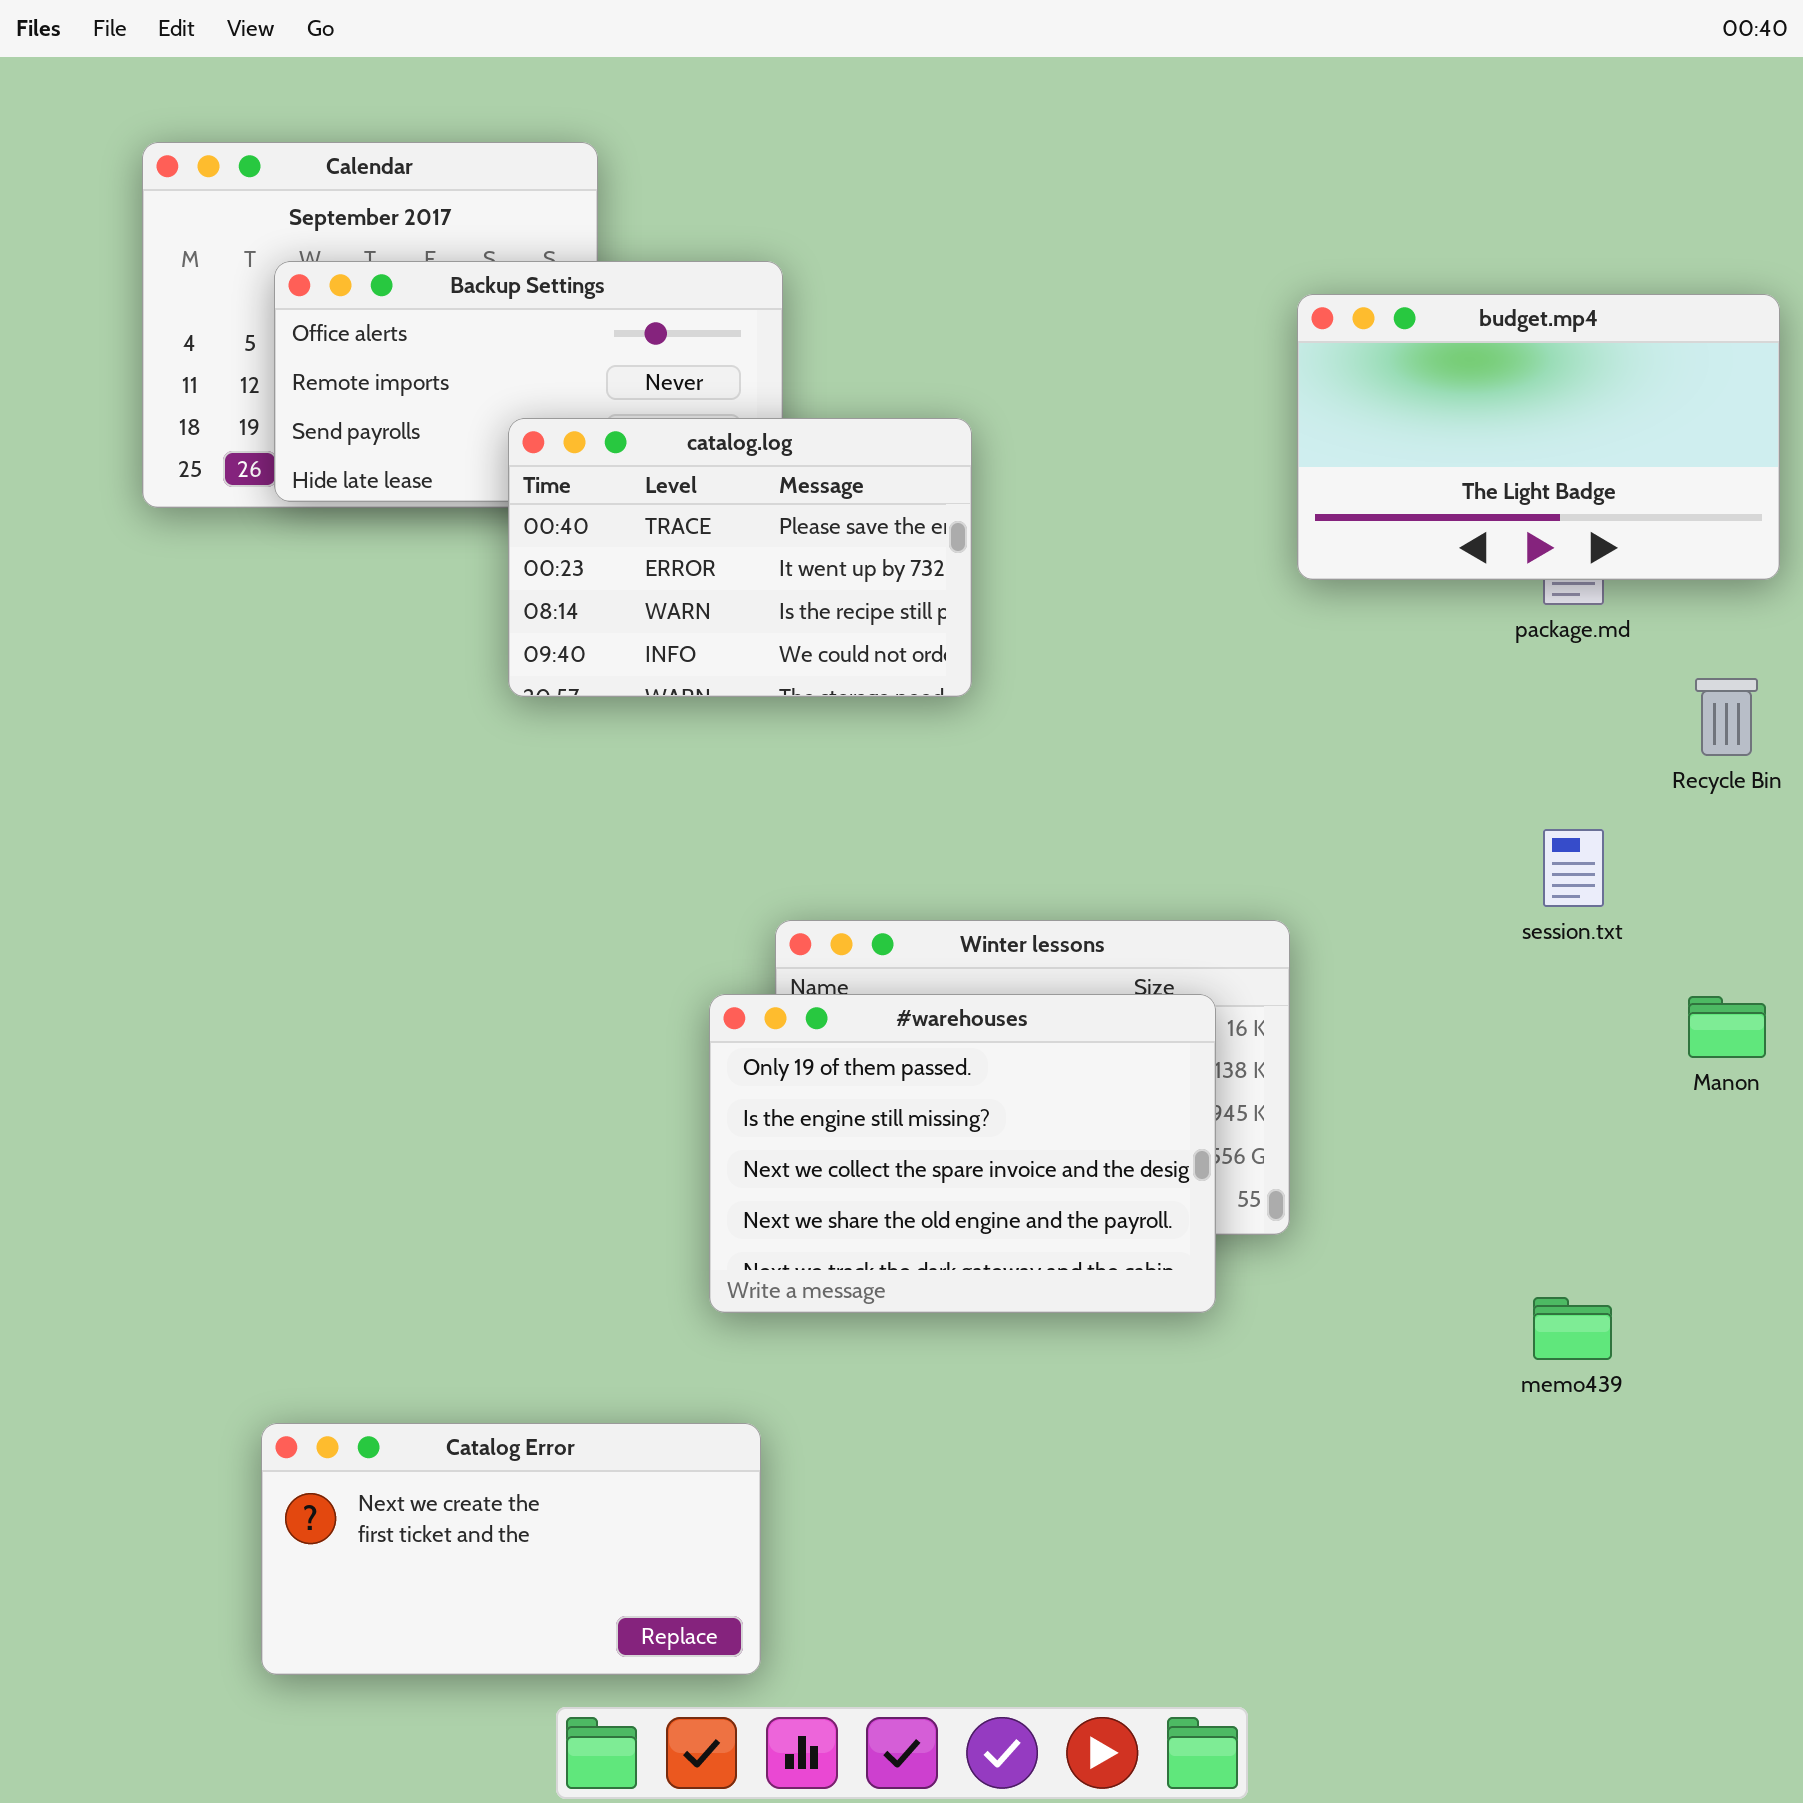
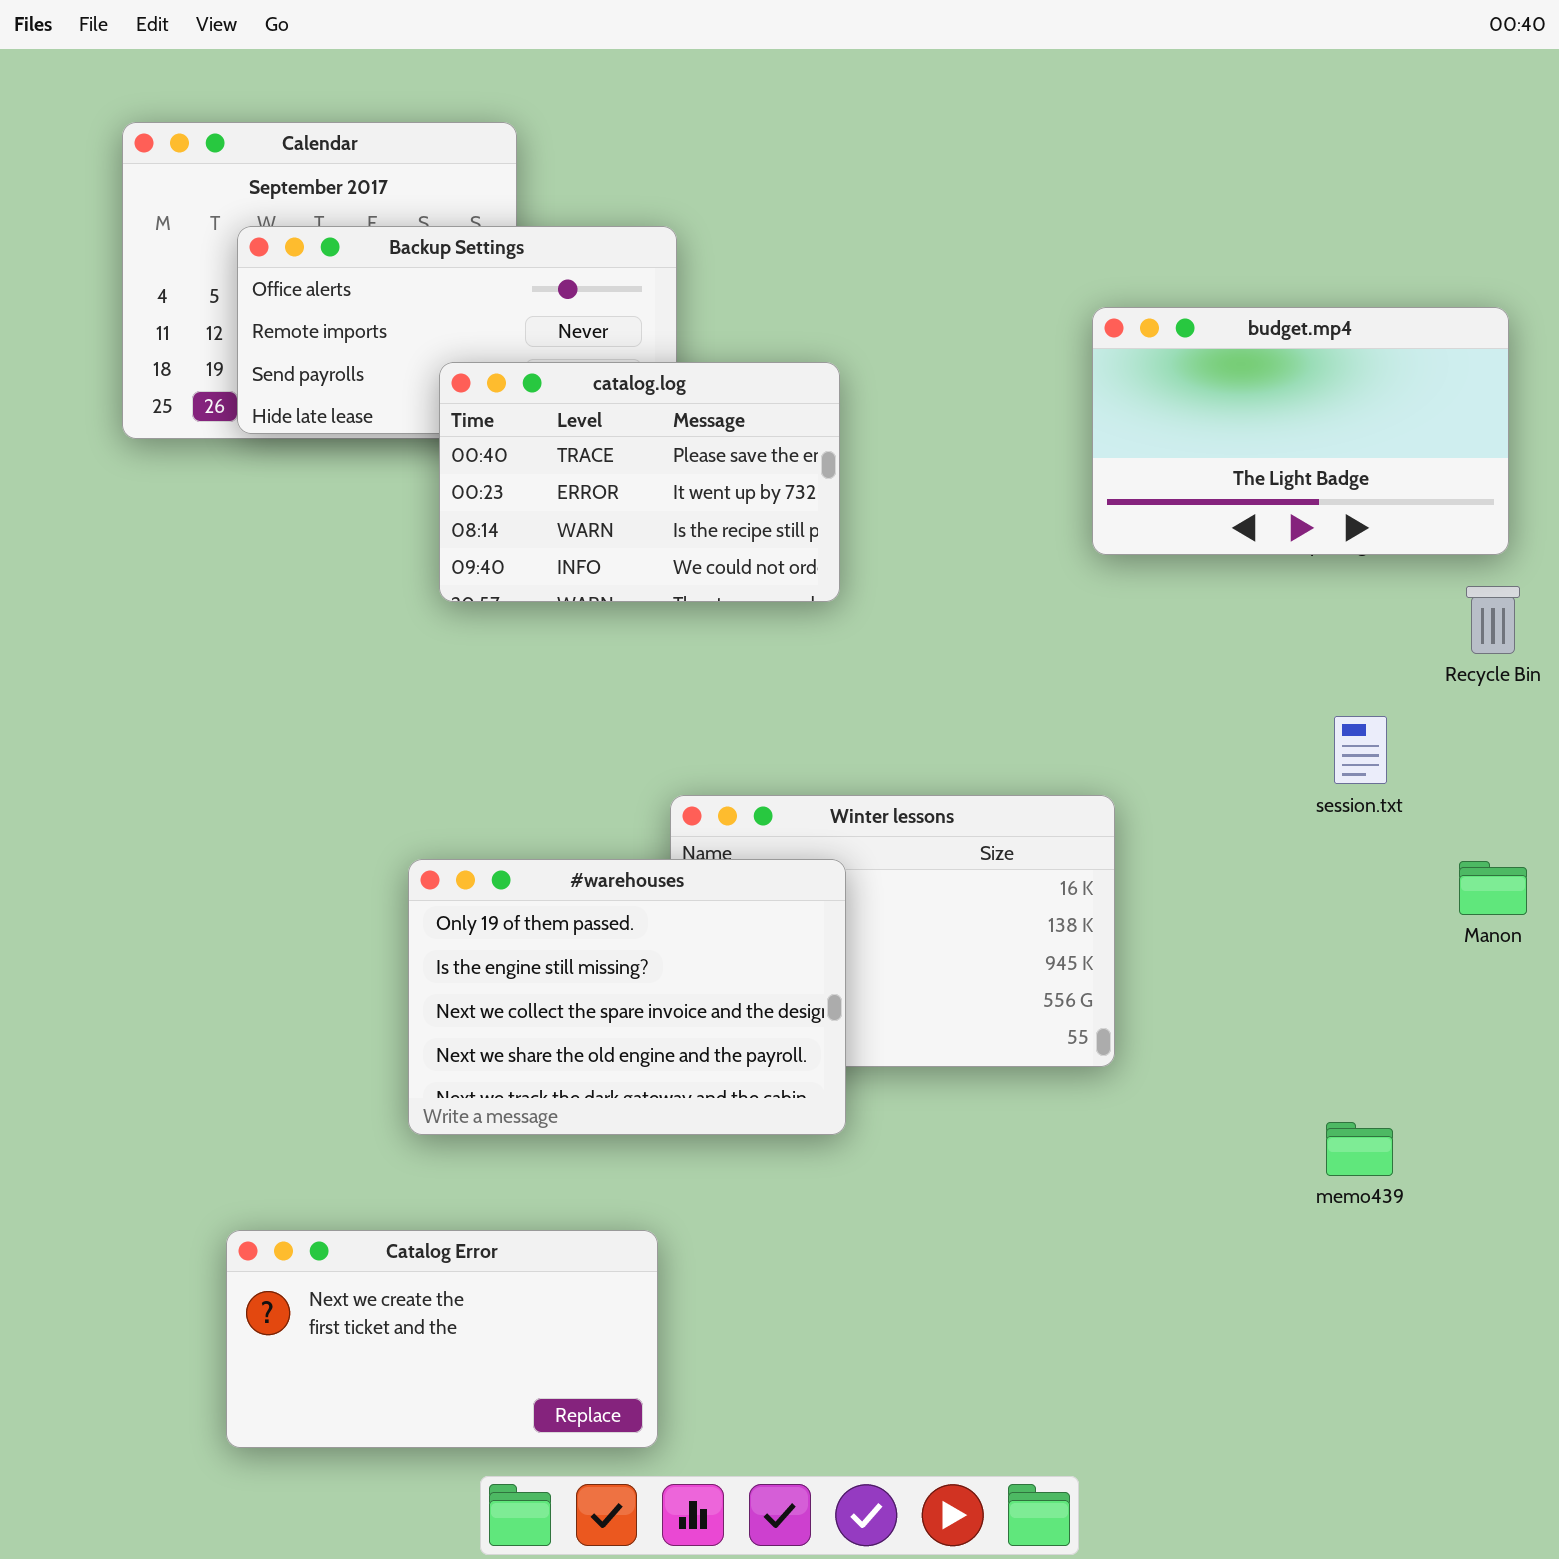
budget.mp4: [1297,294,1780,580] -> [1092,307,1509,555], moved
#warehouses: [709,994,1216,1313] -> [408,859,846,1135], moved

